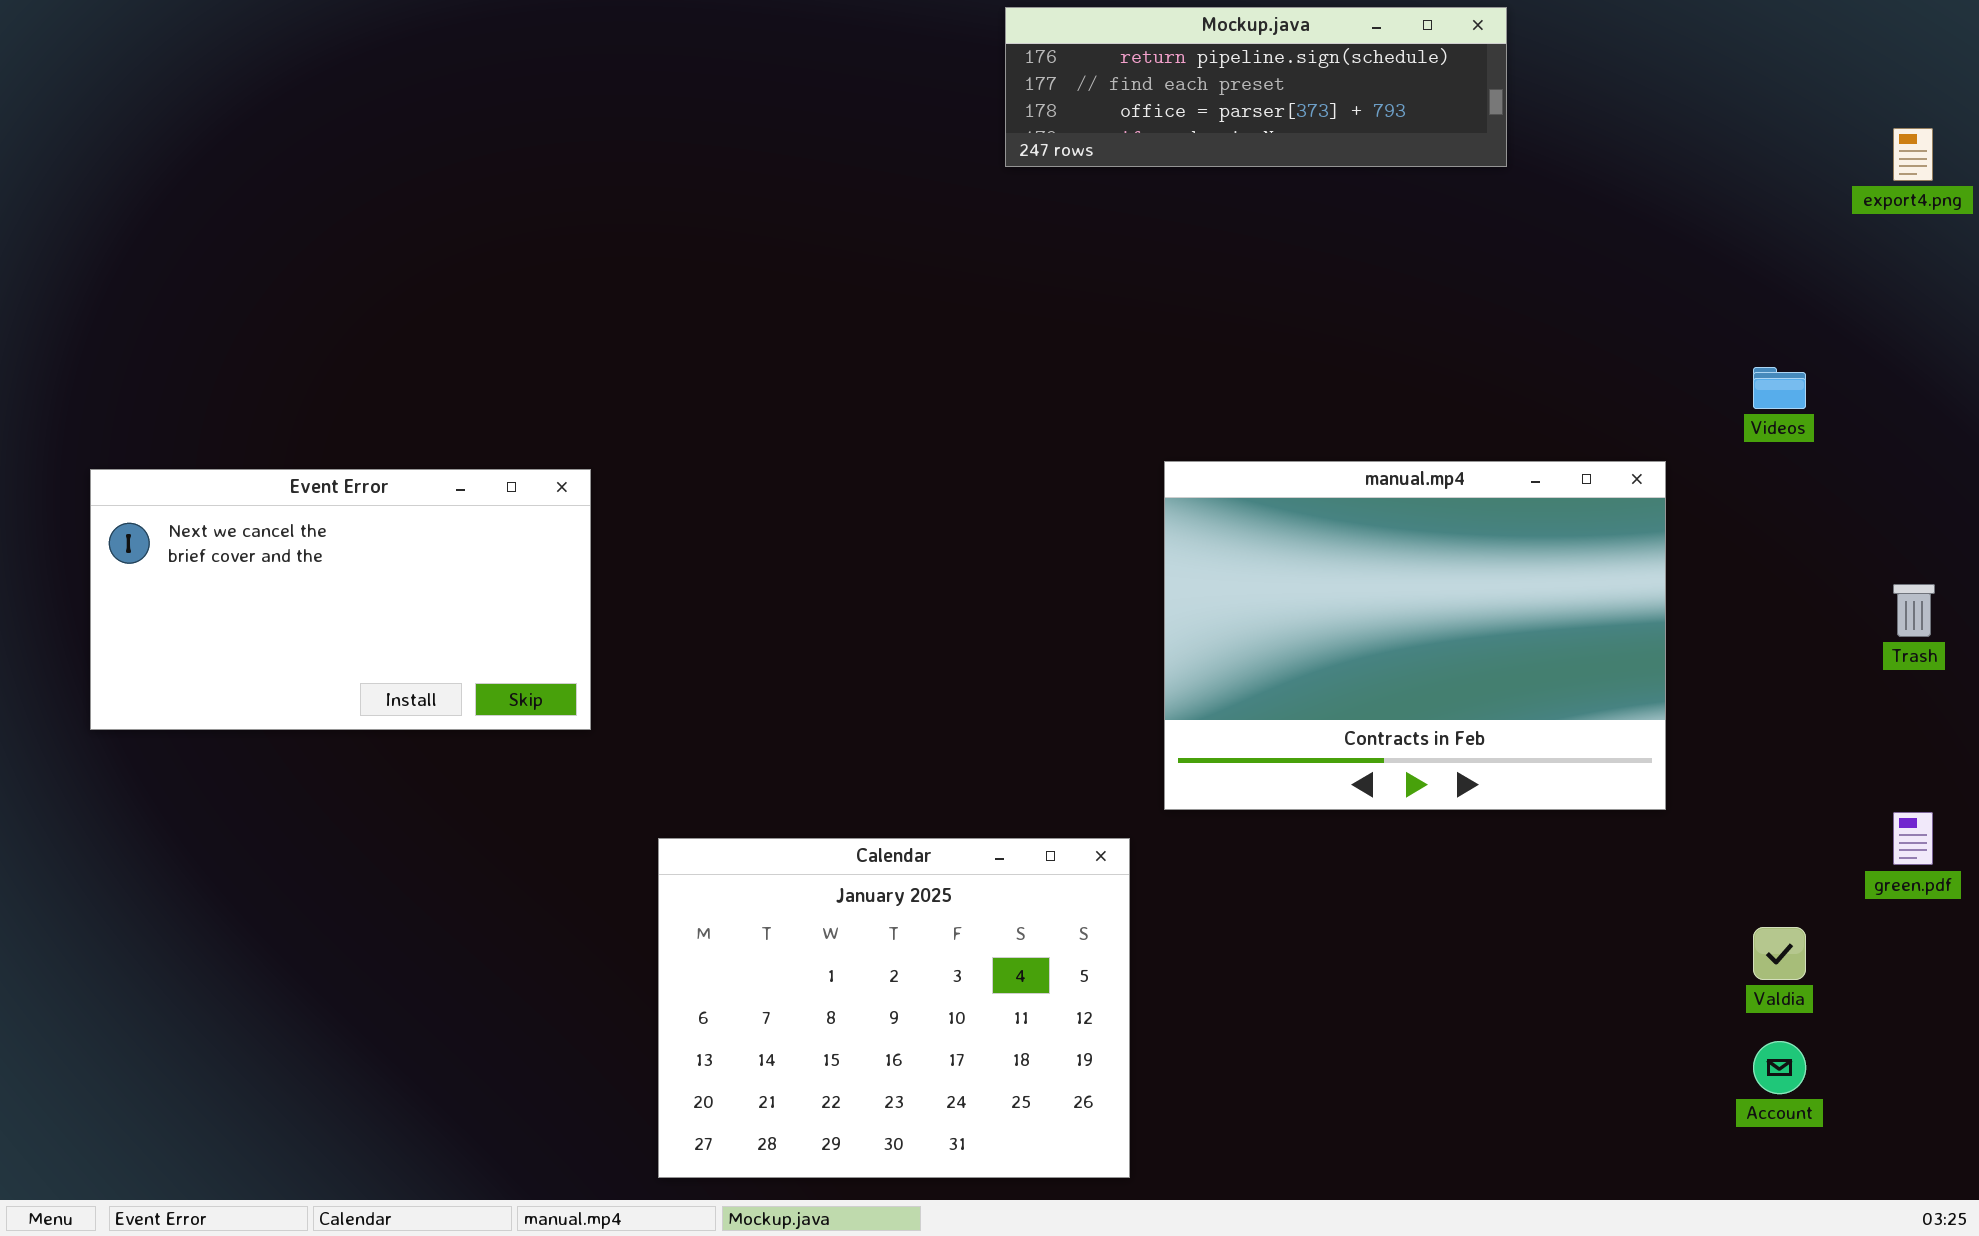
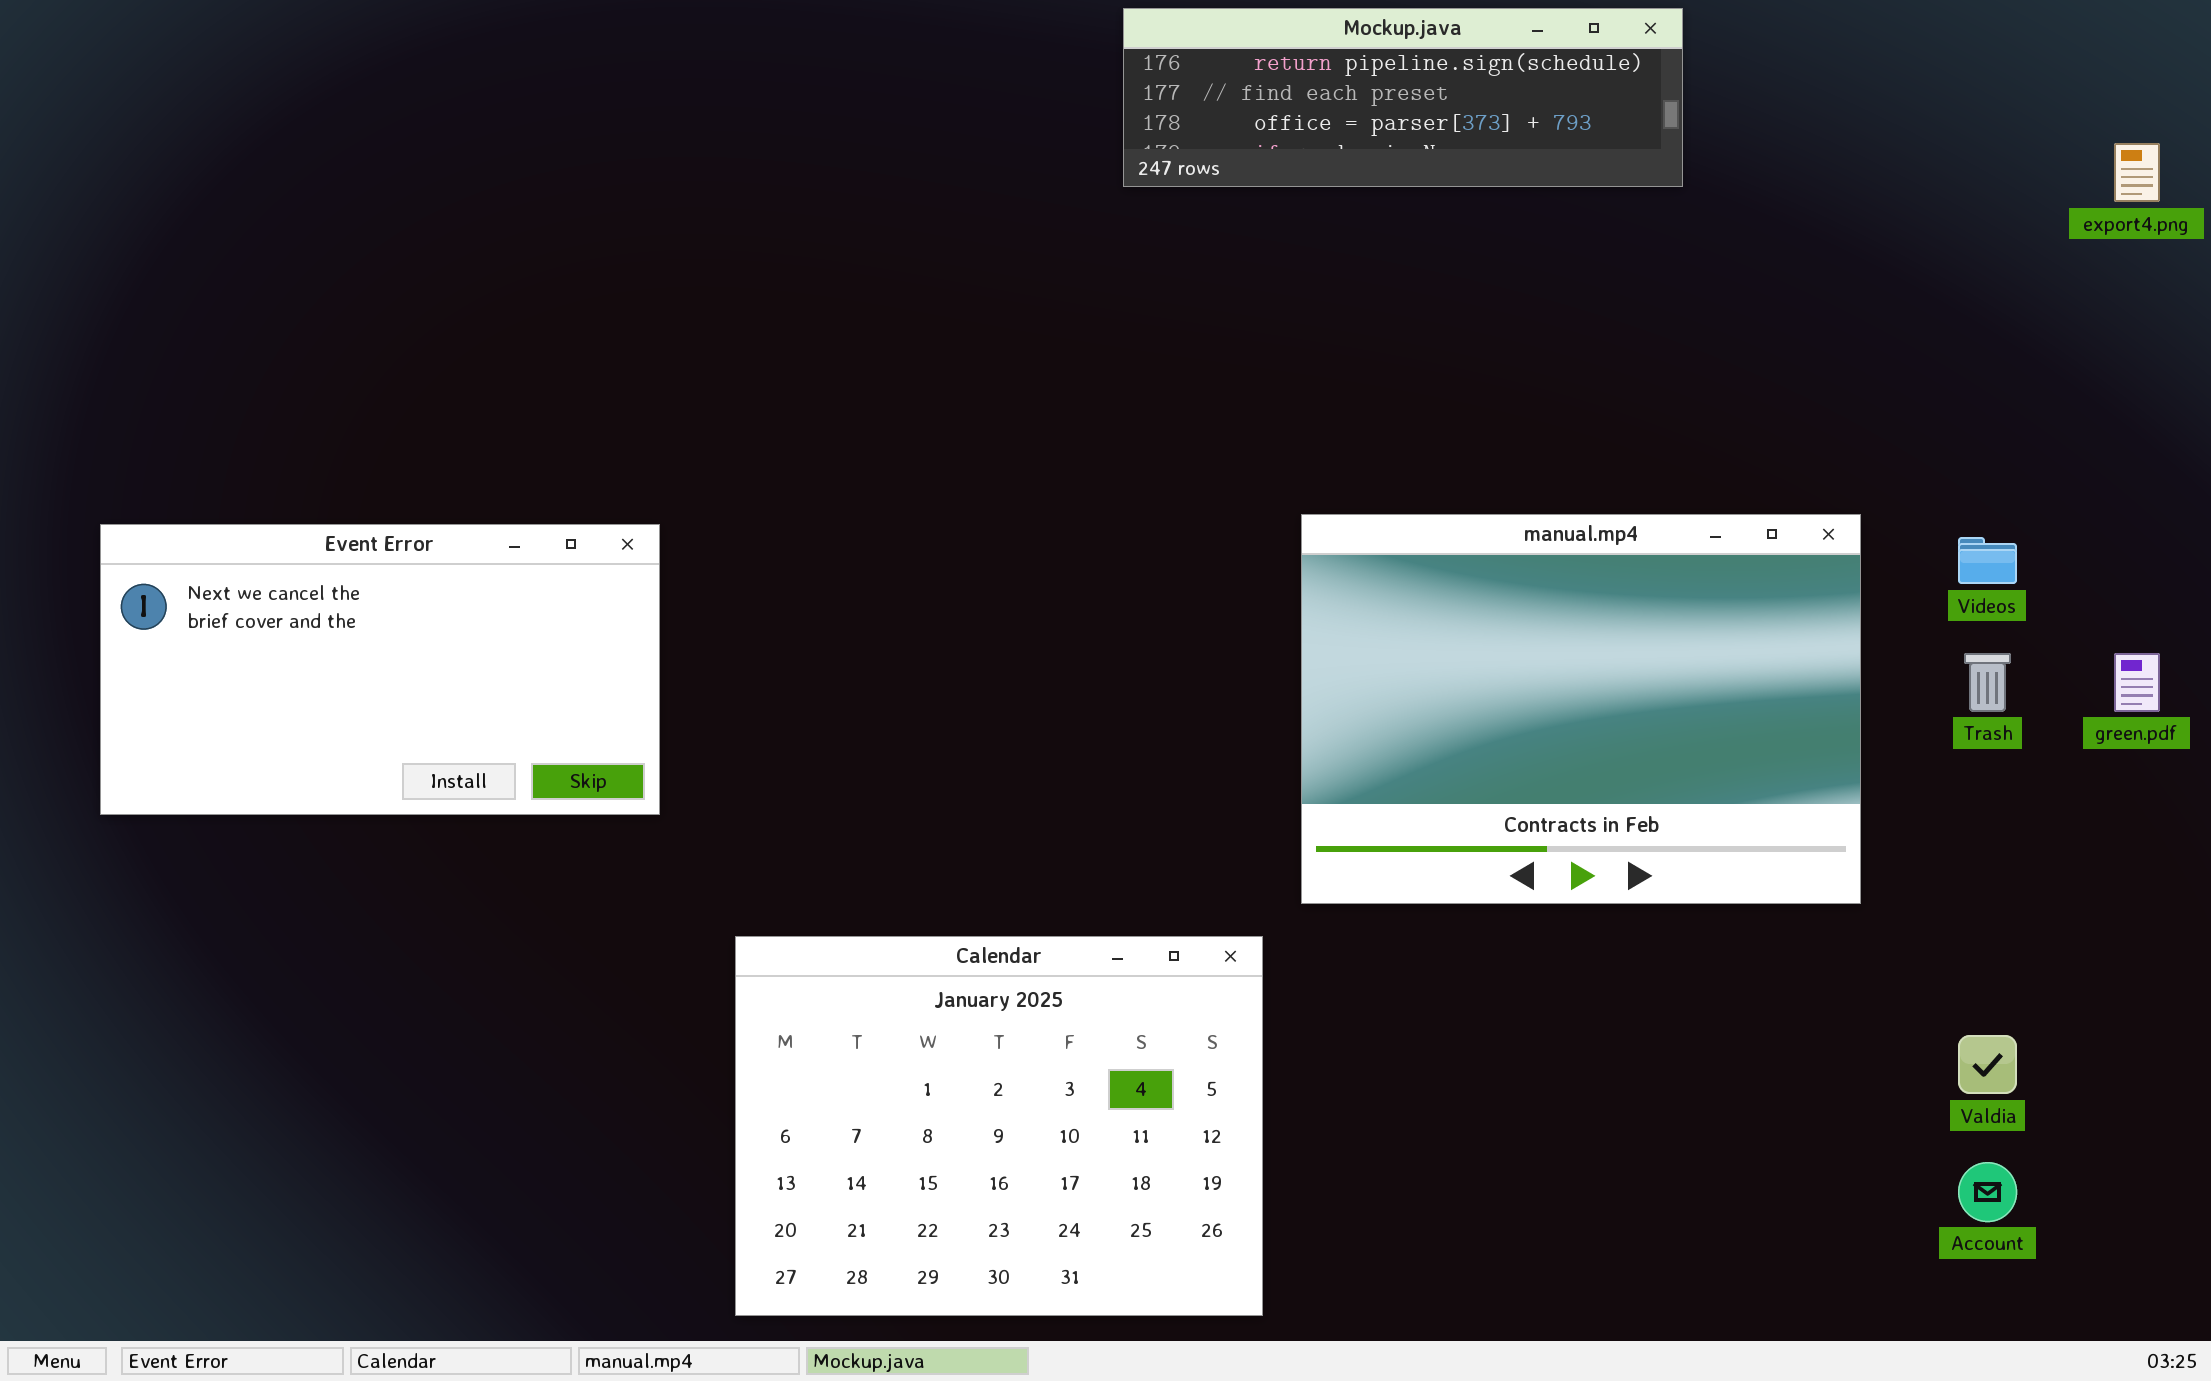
Videos: [1753,367,1806,409] -> [1958,537,2017,584], moved
Trash: [1893,584,1935,637] -> [1964,653,2011,712], moved
green.pdf: [1893,812,1933,865] -> [2114,653,2160,712], moved

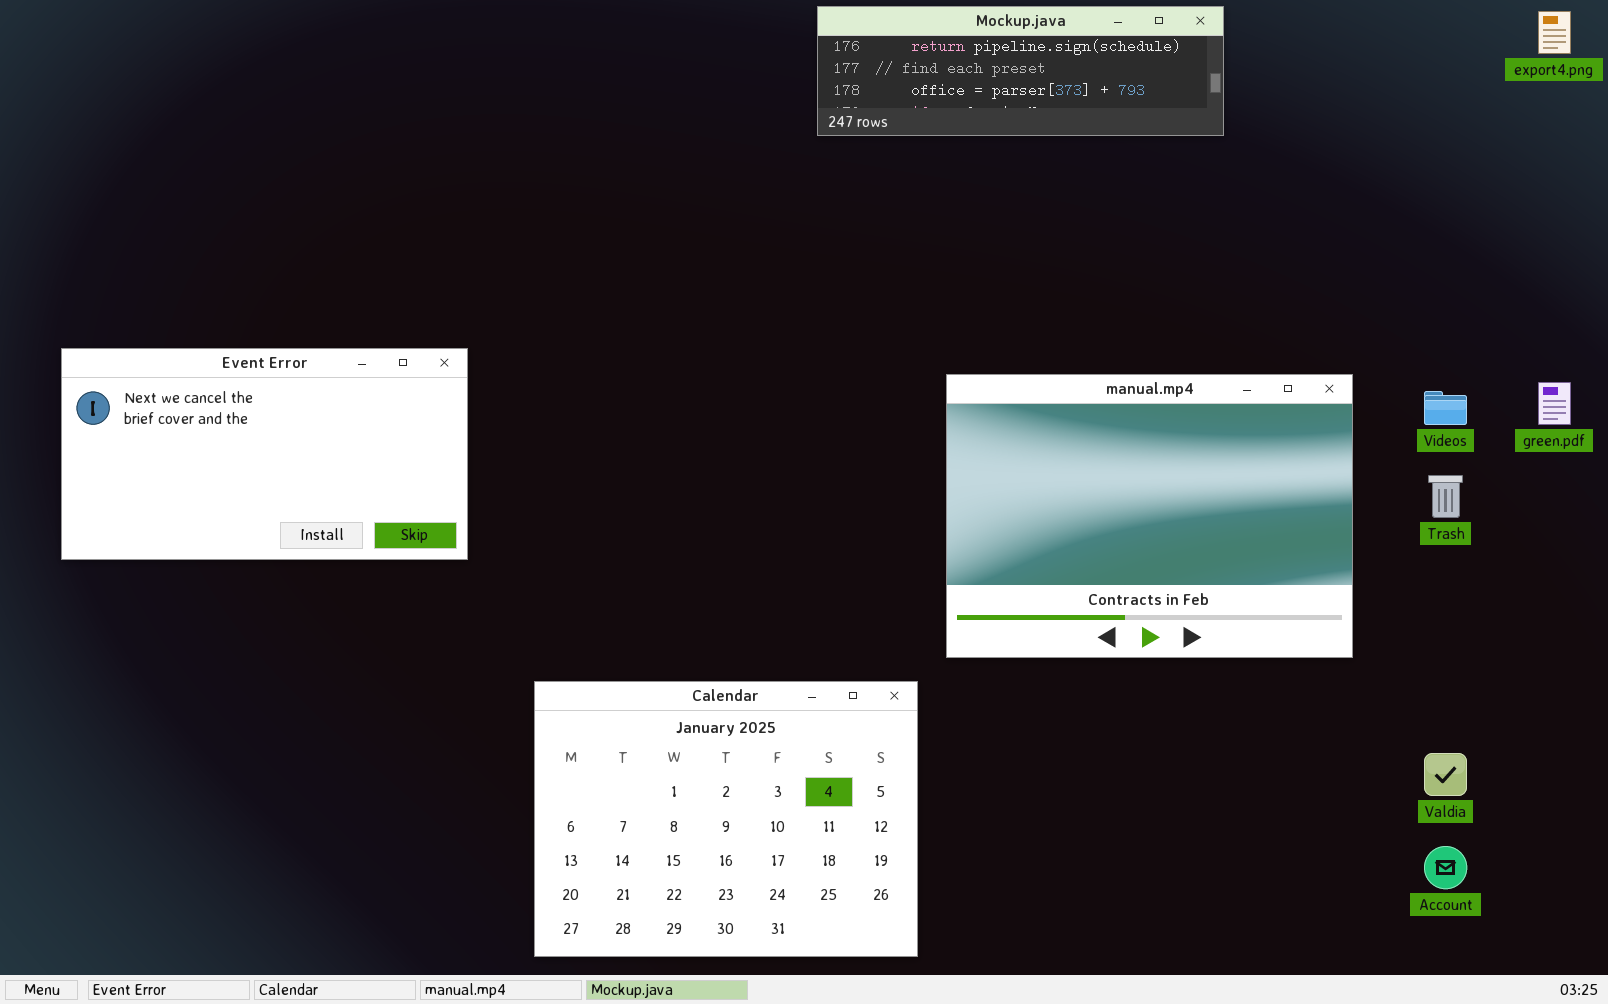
export4.png: [2114,143,2160,202] -> [1538,11,1571,54], moved
Event Error: [100,524,660,815] -> [61,348,468,560], moved
green.pdf: [2114,653,2160,712] -> [1538,382,1571,425], moved

